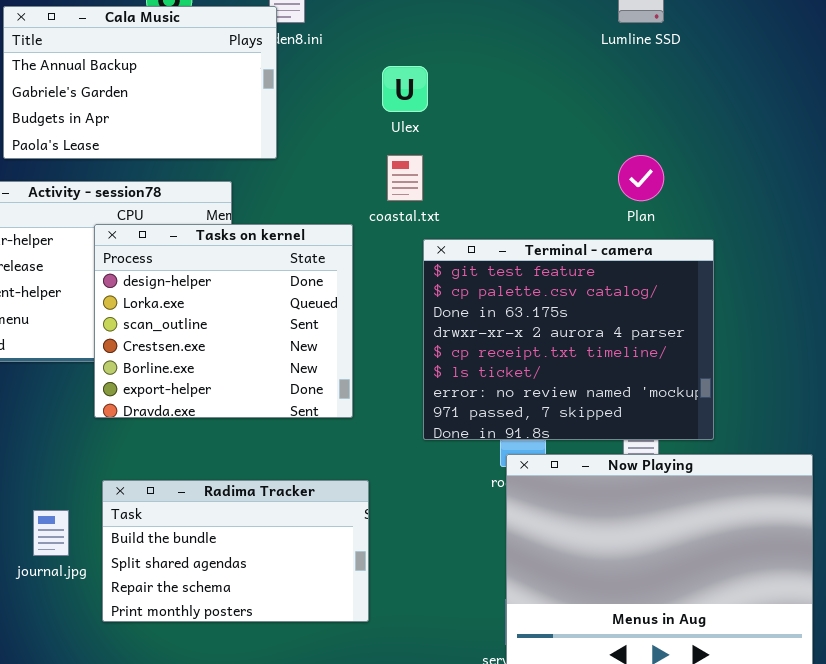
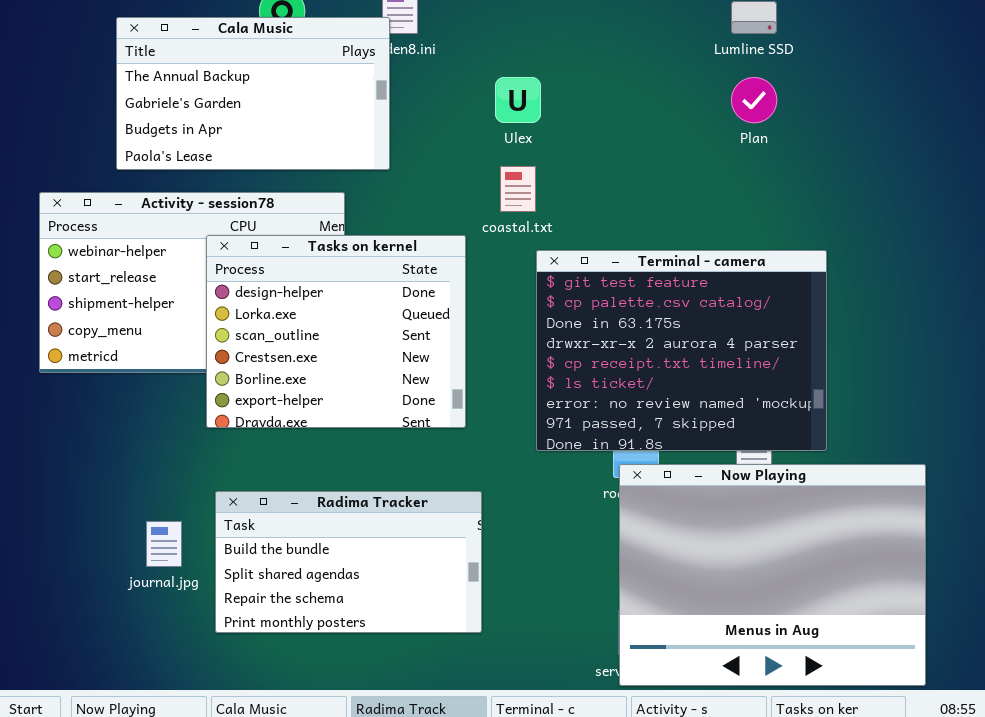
Plan: [618,155,664,201] -> [731,77,777,123], moved

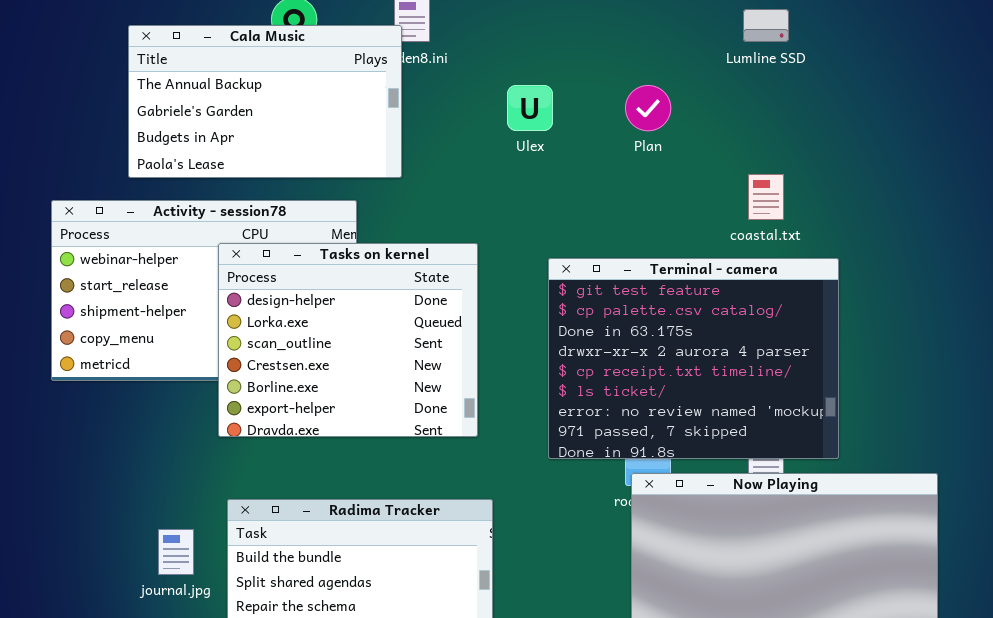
Plan: [731,77,777,123] -> [625,85,671,131], moved
coastal.txt: [500,166,536,212] -> [748,174,784,220], moved

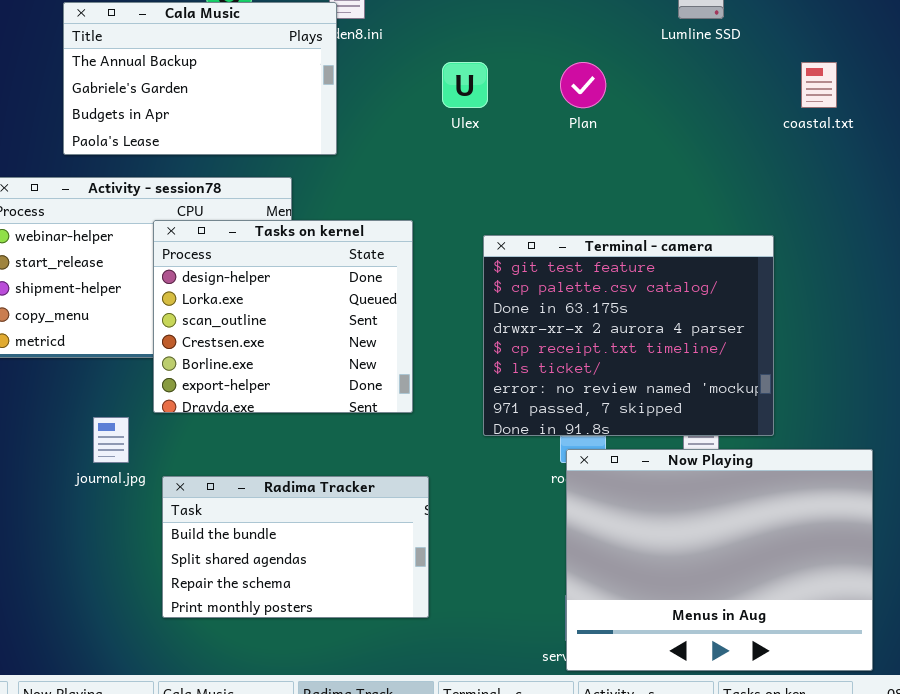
coastal.txt: [748,174,784,220] -> [801,62,837,108], moved
journal.jpg: [158,529,194,575] -> [93,417,129,463], moved

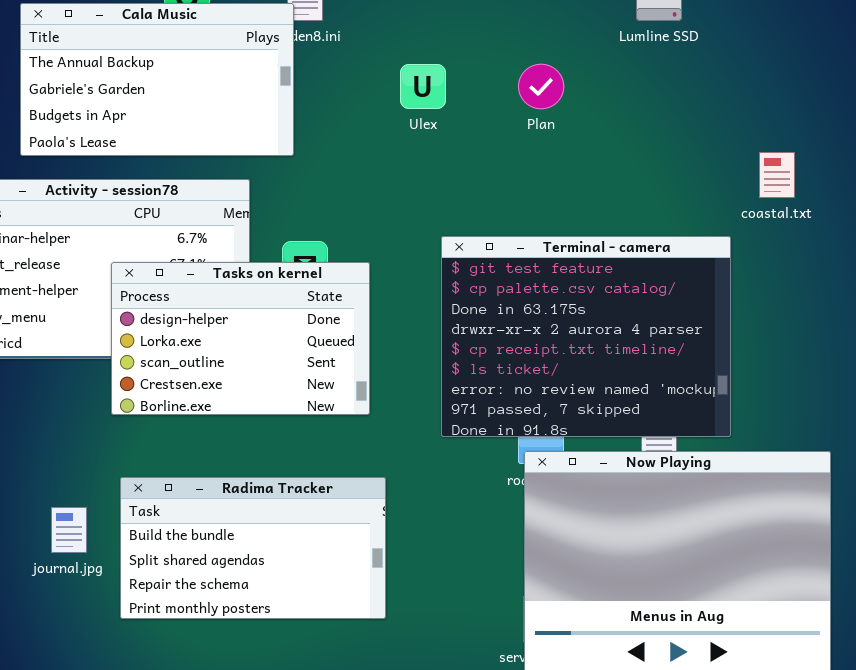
coastal.txt: [801,62,837,108] -> [759,152,795,198], moved
Tasks on kernel: [153,220,413,413] -> [111,262,370,415], resized
journal.jpg: [93,417,129,463] -> [51,507,87,553], moved

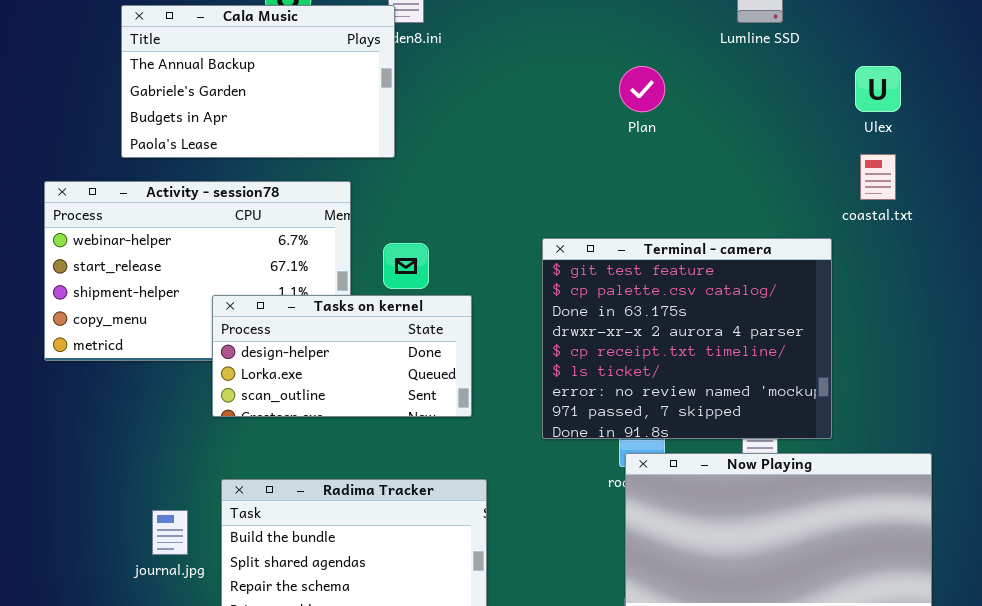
Ulex: [400,64,446,109] -> [855,66,901,112], moved
Tasks on kernel: [111,262,370,415] -> [212,295,472,417], resized

